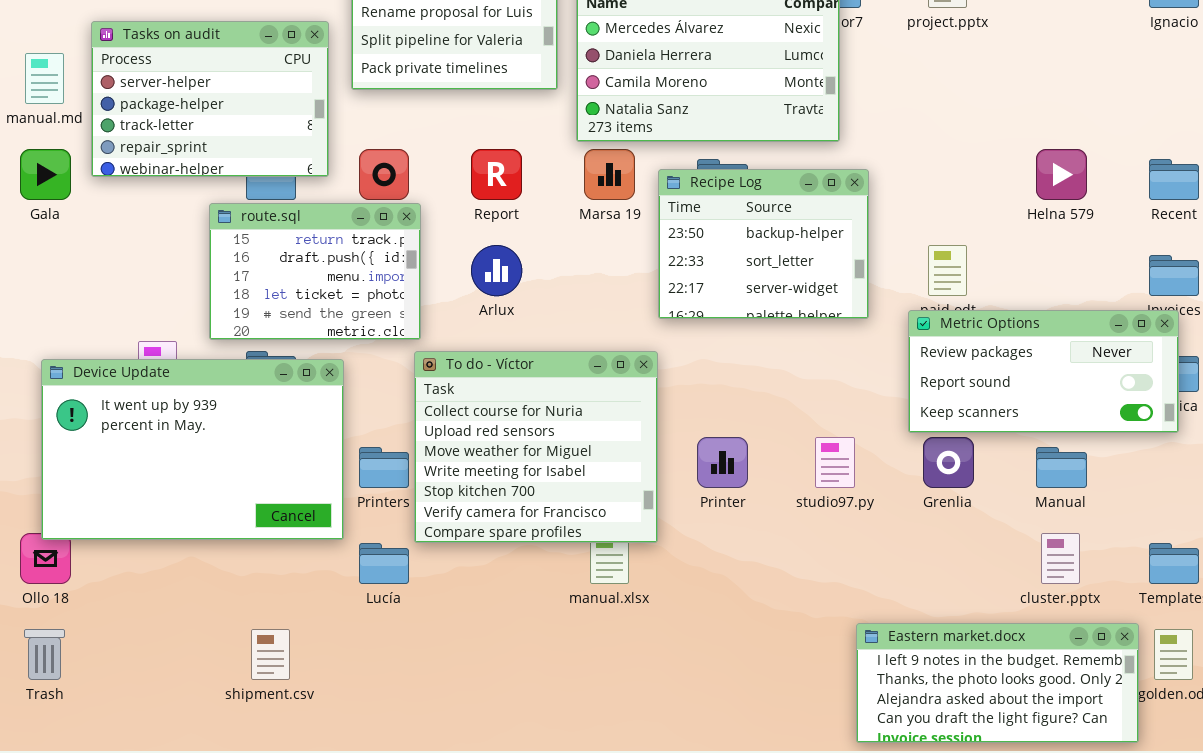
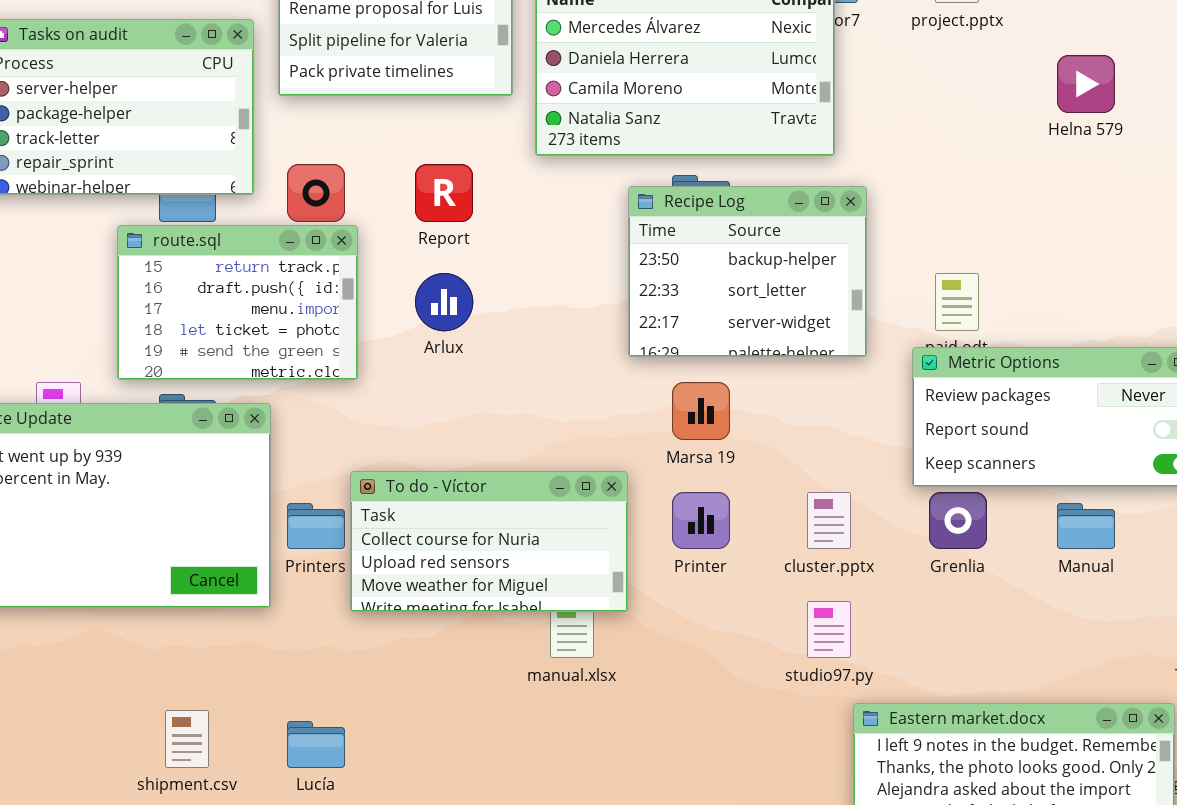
Marsa 19: [584,149,635,200] -> [672,382,730,440], moved
Helna 579: [1036,149,1087,200] -> [1057,55,1115,113], moved
To do - Víctor: [414,351,658,543] -> [350,471,628,612], resized
studio97.py: [815,437,855,488] -> [807,601,851,658], moved
cluster.pptx: [1041,533,1080,584] -> [807,492,851,549], moved
Lucía: [359,543,409,584] -> [287,721,345,768], moved

